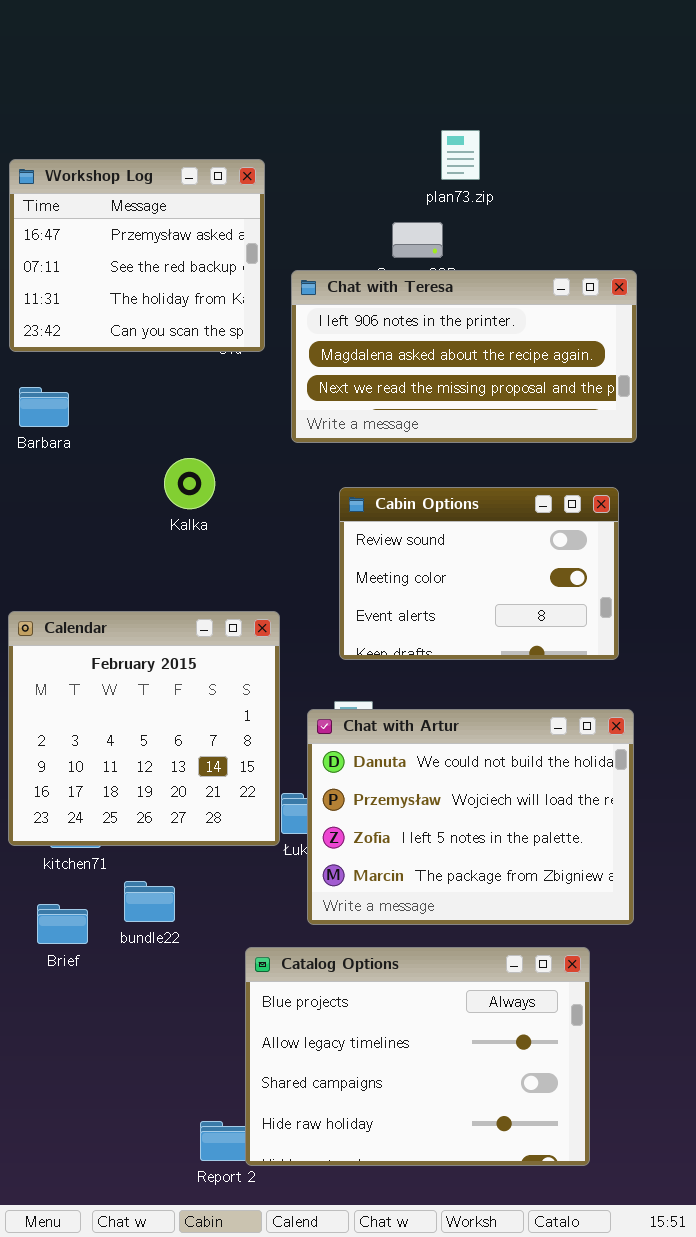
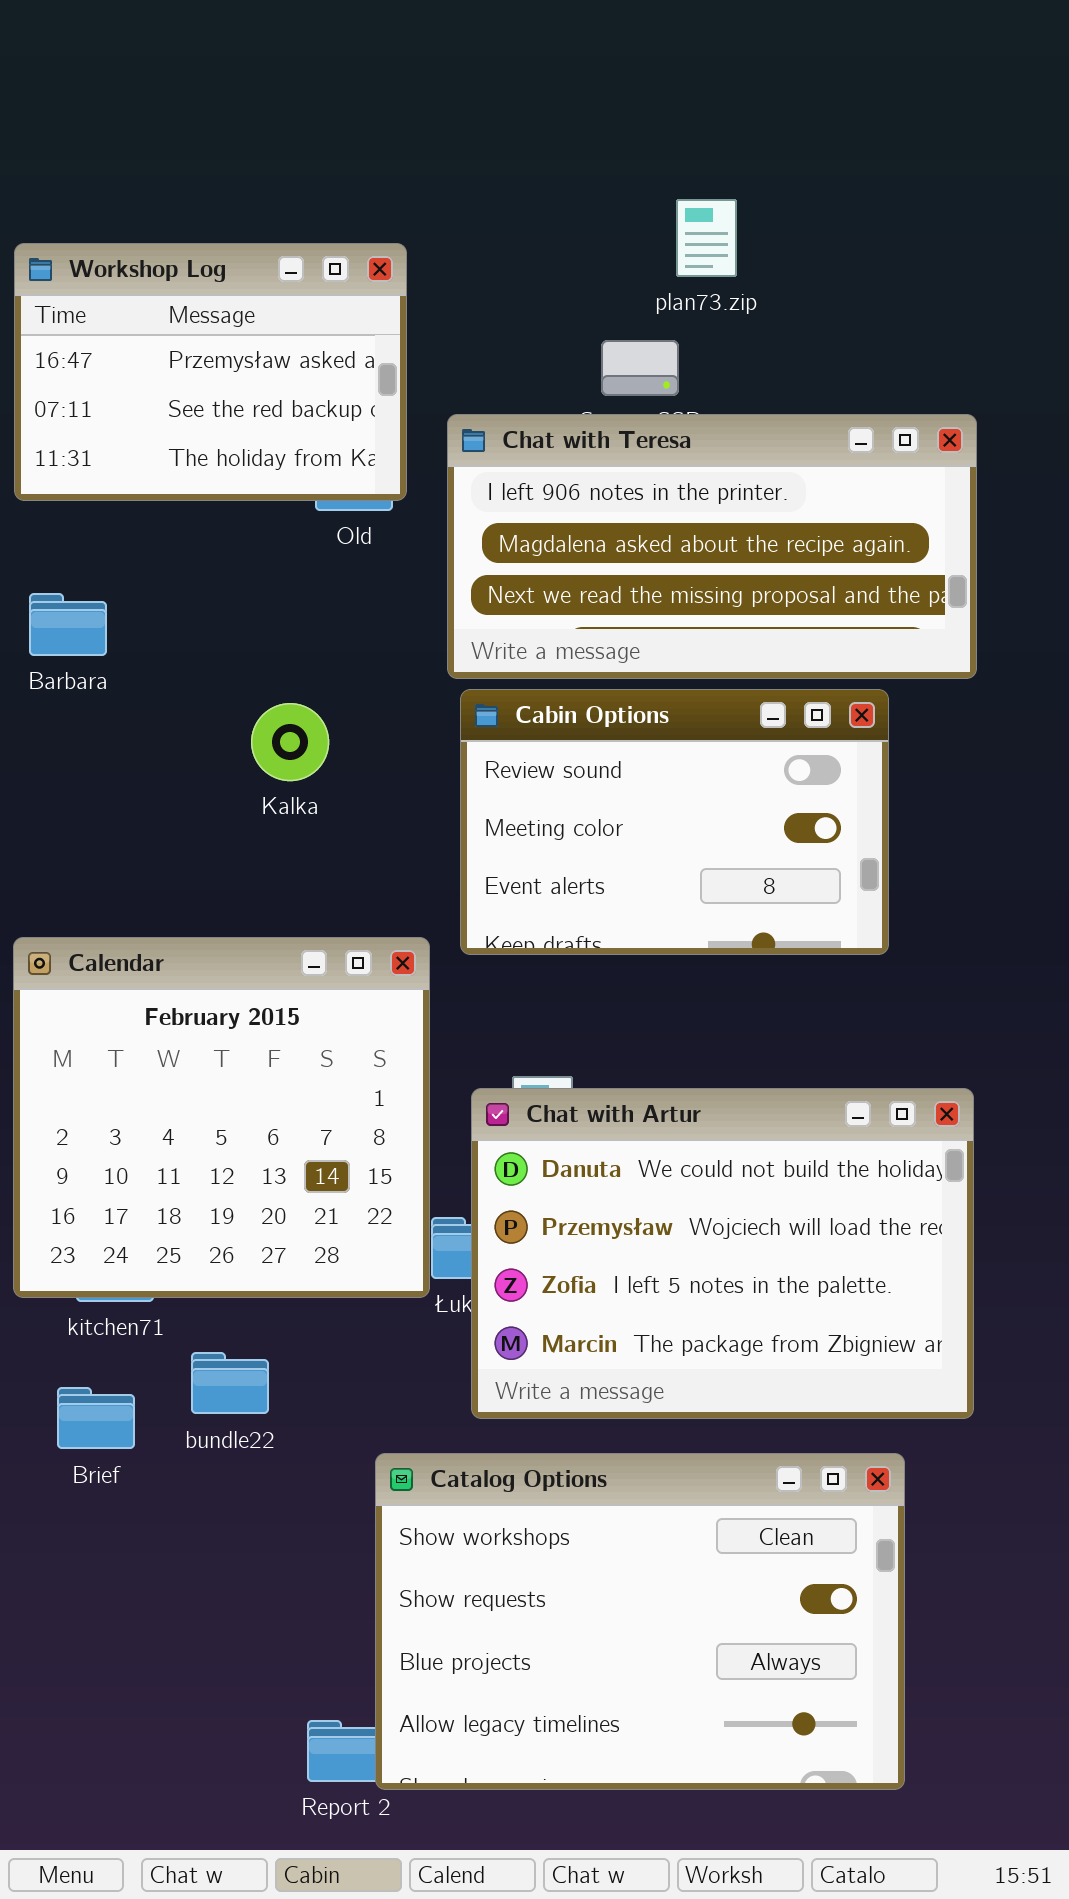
Workshop Log: [9,159,265,352] -> [14,243,407,501], resized
Cabin Options: [339,487,619,660] -> [460,689,889,955], moved
Catalog Options: [245,947,590,1166] -> [375,1453,905,1790], scrolled up 2 rows

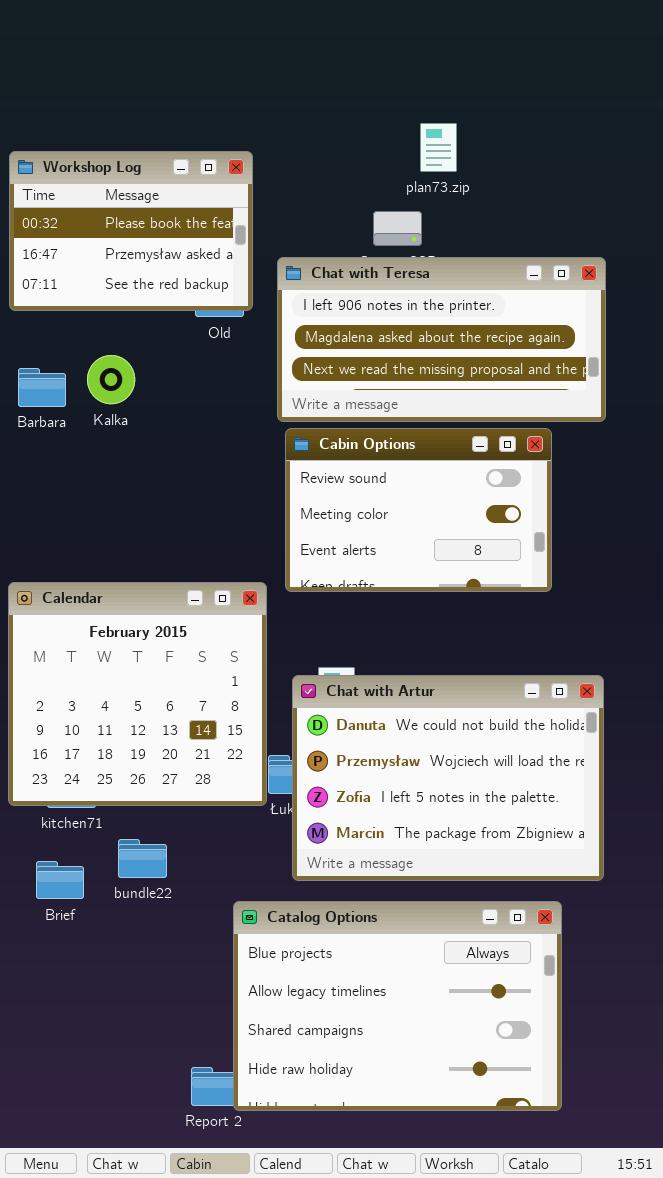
Workshop Log: [14,243,407,501] -> [9,151,253,311], scrolled up 1 row
Kalka: [251,703,329,781] -> [87,355,135,404], moved
Catalog Options: [375,1453,905,1790] -> [233,901,562,1111], scrolled down 2 rows

